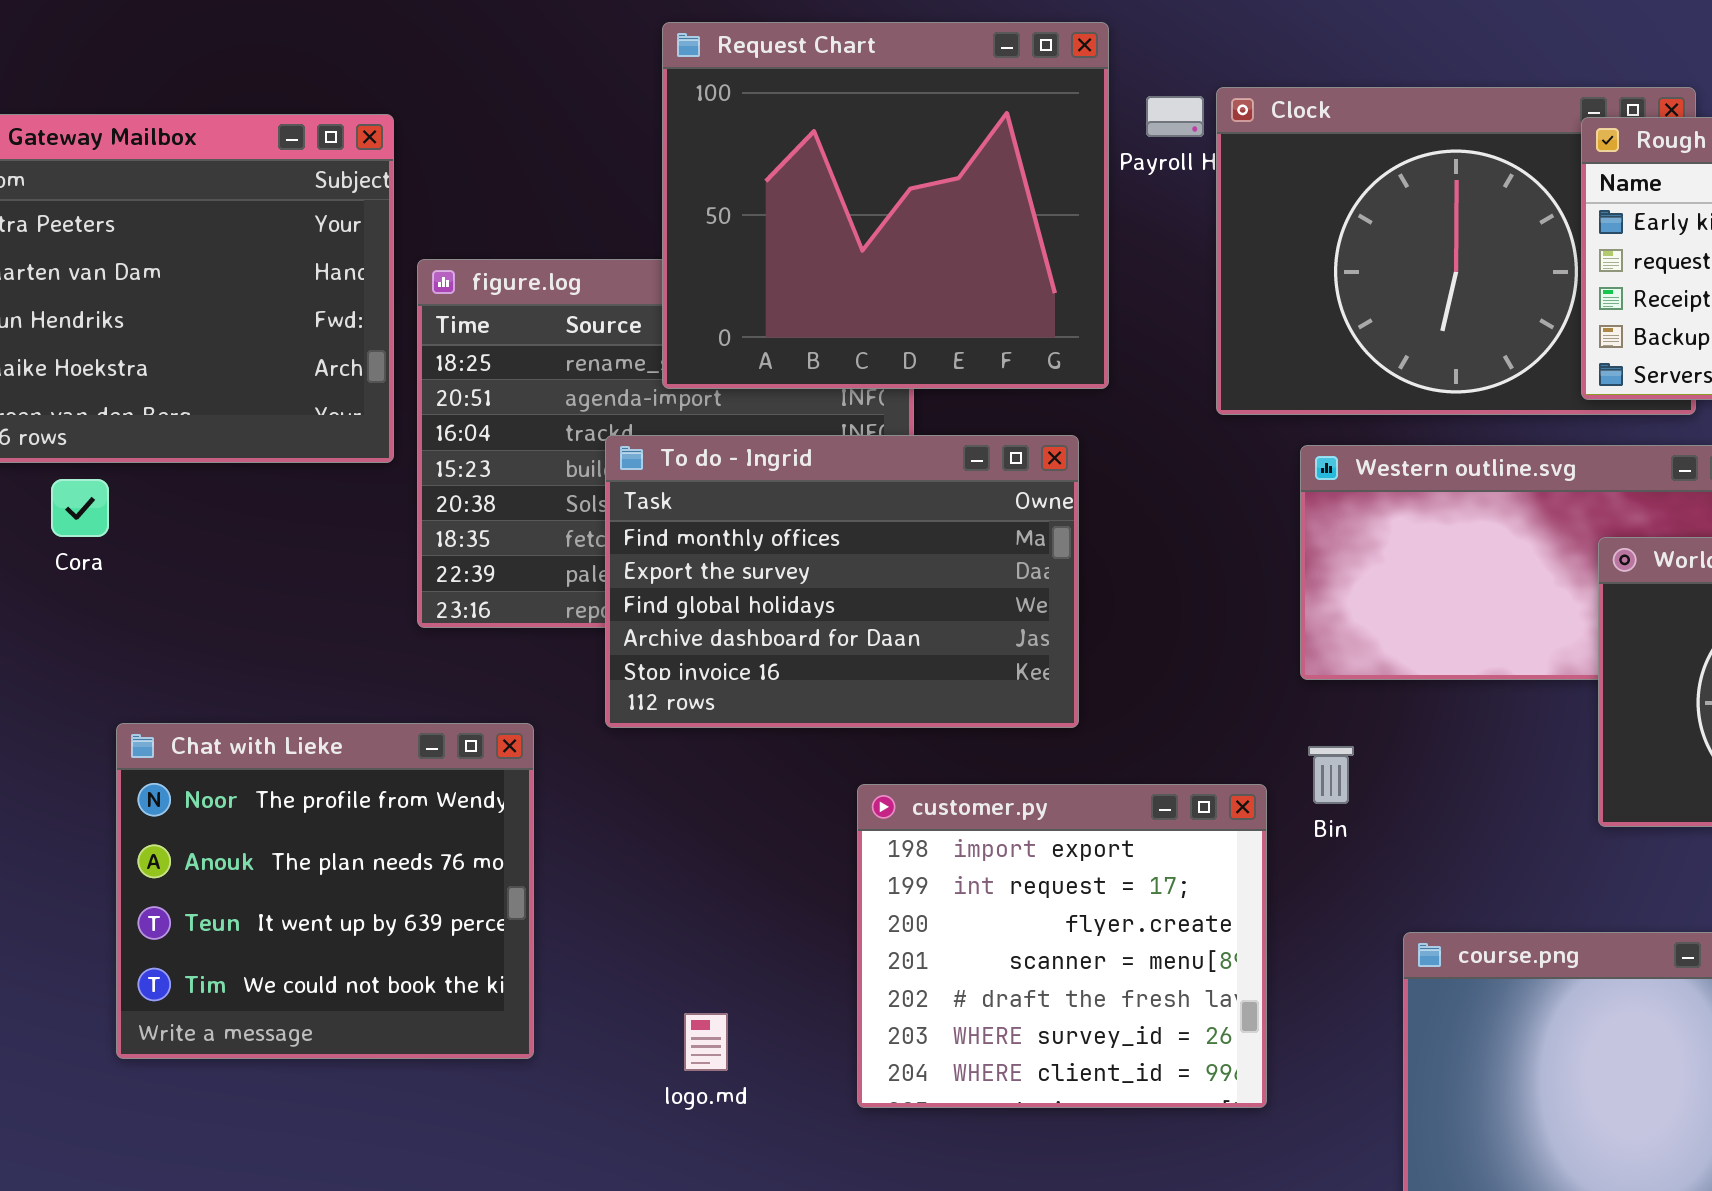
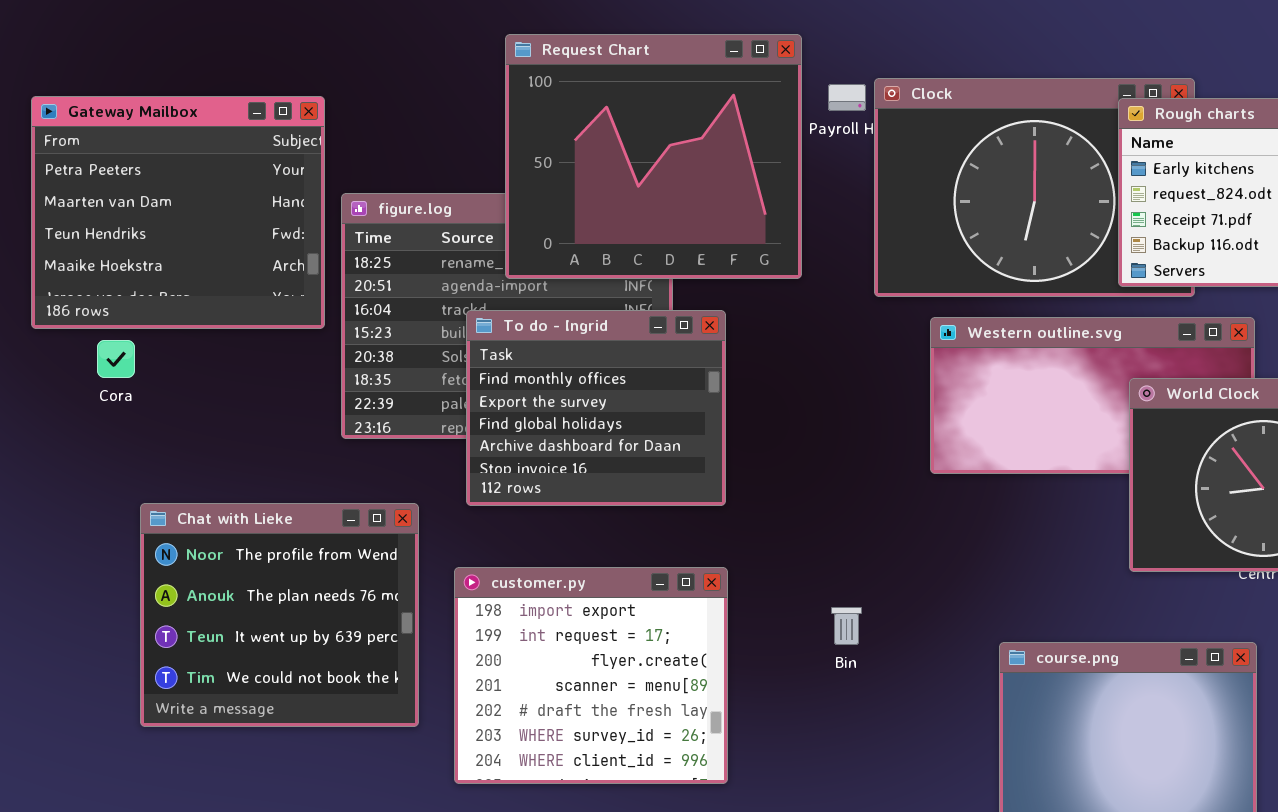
To do - Ingrid: [605,435,1079,728] -> [466,310,726,506], resized
Bin: [1308,746,1354,804] -> [831,607,862,645], moved
customer.py: [857,784,1267,1108] -> [454,567,728,784], moved

